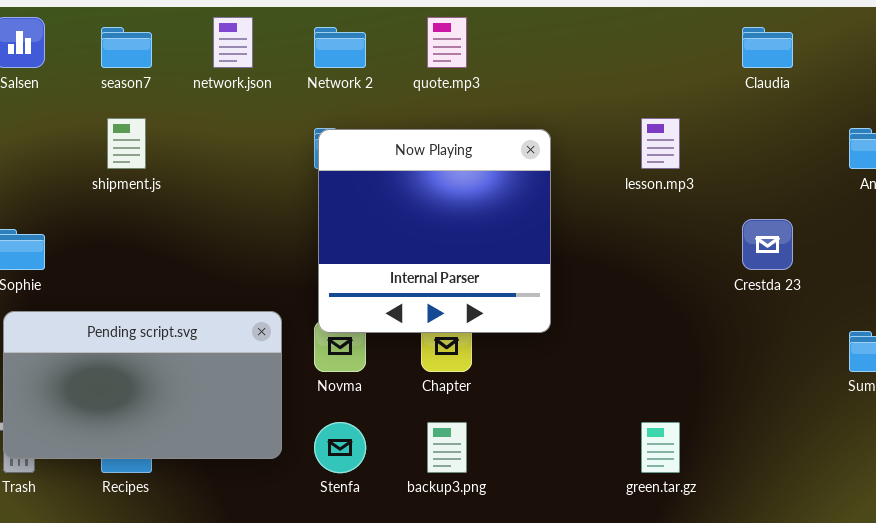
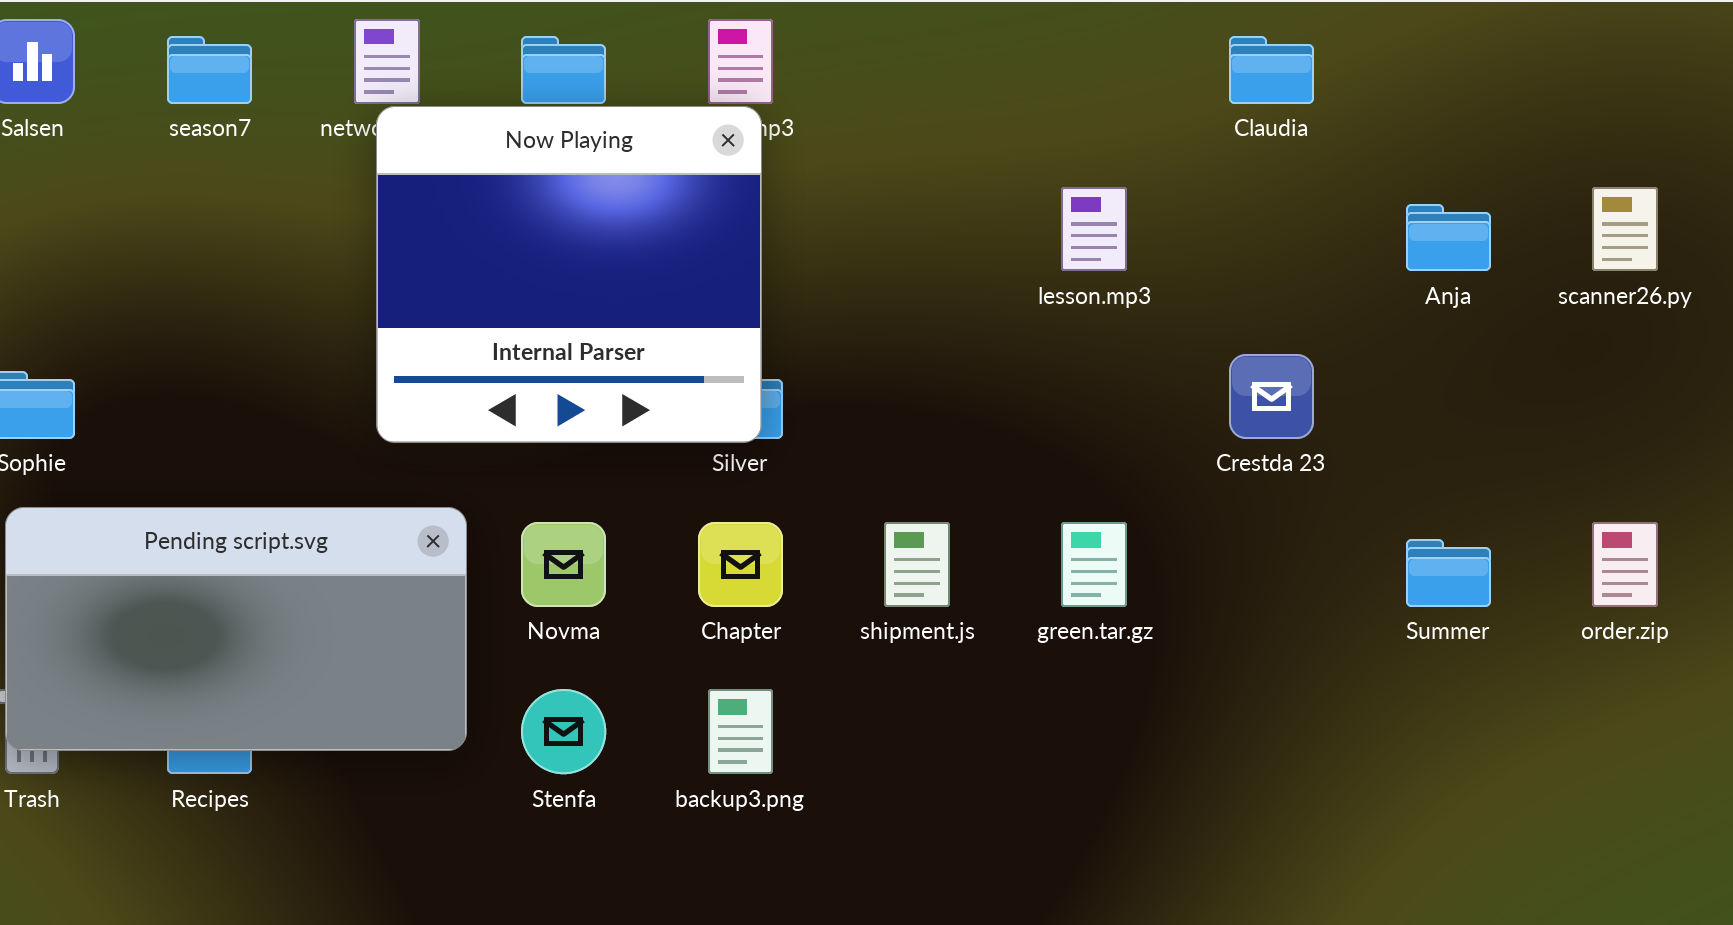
shipment.js: [107,118,146,169] -> [884,522,950,607], moved
Now Playing: [318,129,551,333] -> [376,106,762,443], moved
green.tar.gz: [641,422,680,473] -> [1061,522,1127,607], moved

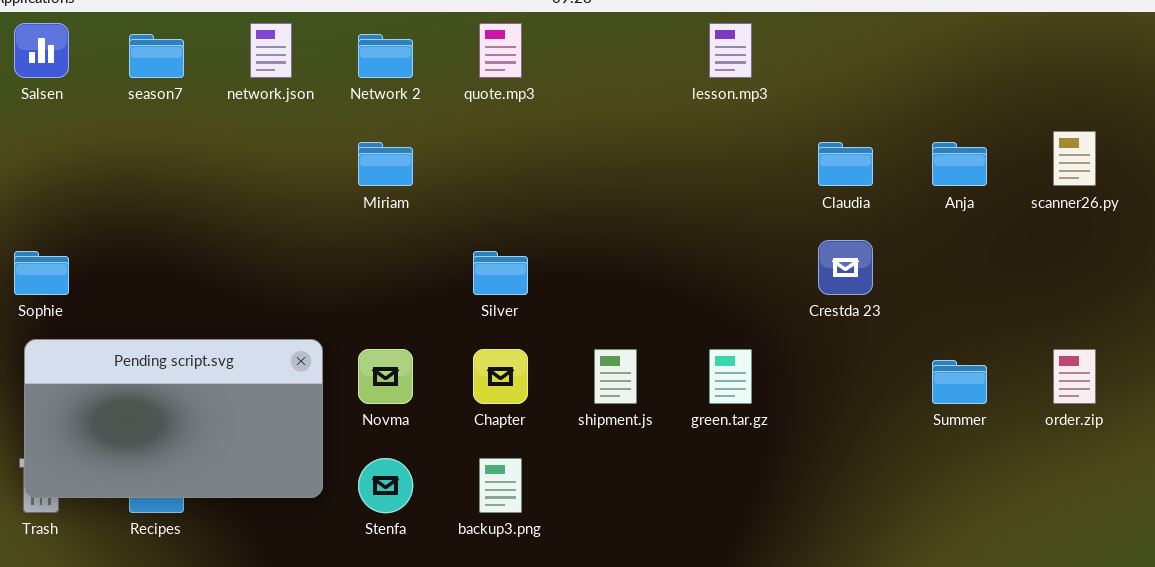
Claudia: [1229,36,1314,104] -> [818,142,873,186], moved
Now Playing: [376,106,762,443] -> none, closed
lesson.mp3: [1061,187,1127,271] -> [709,23,752,78], moved

